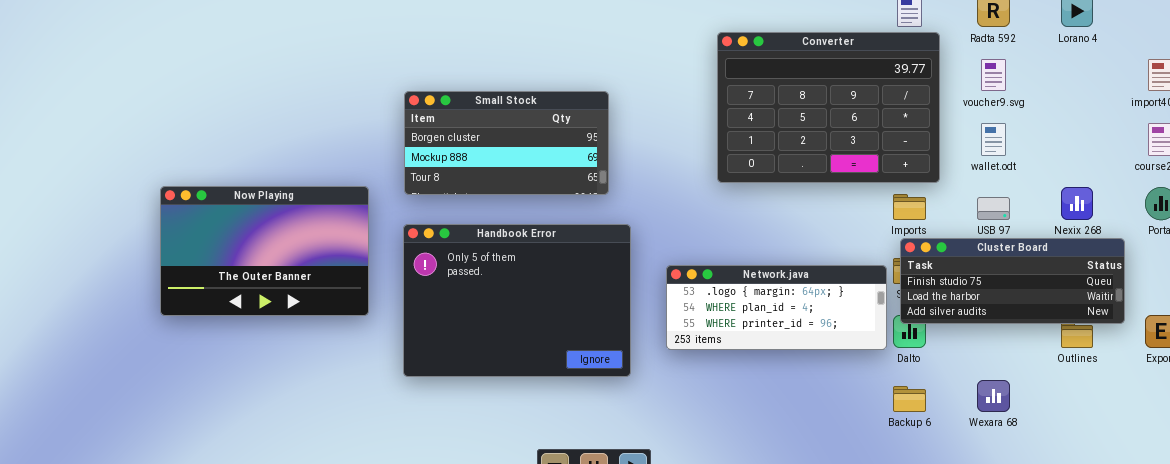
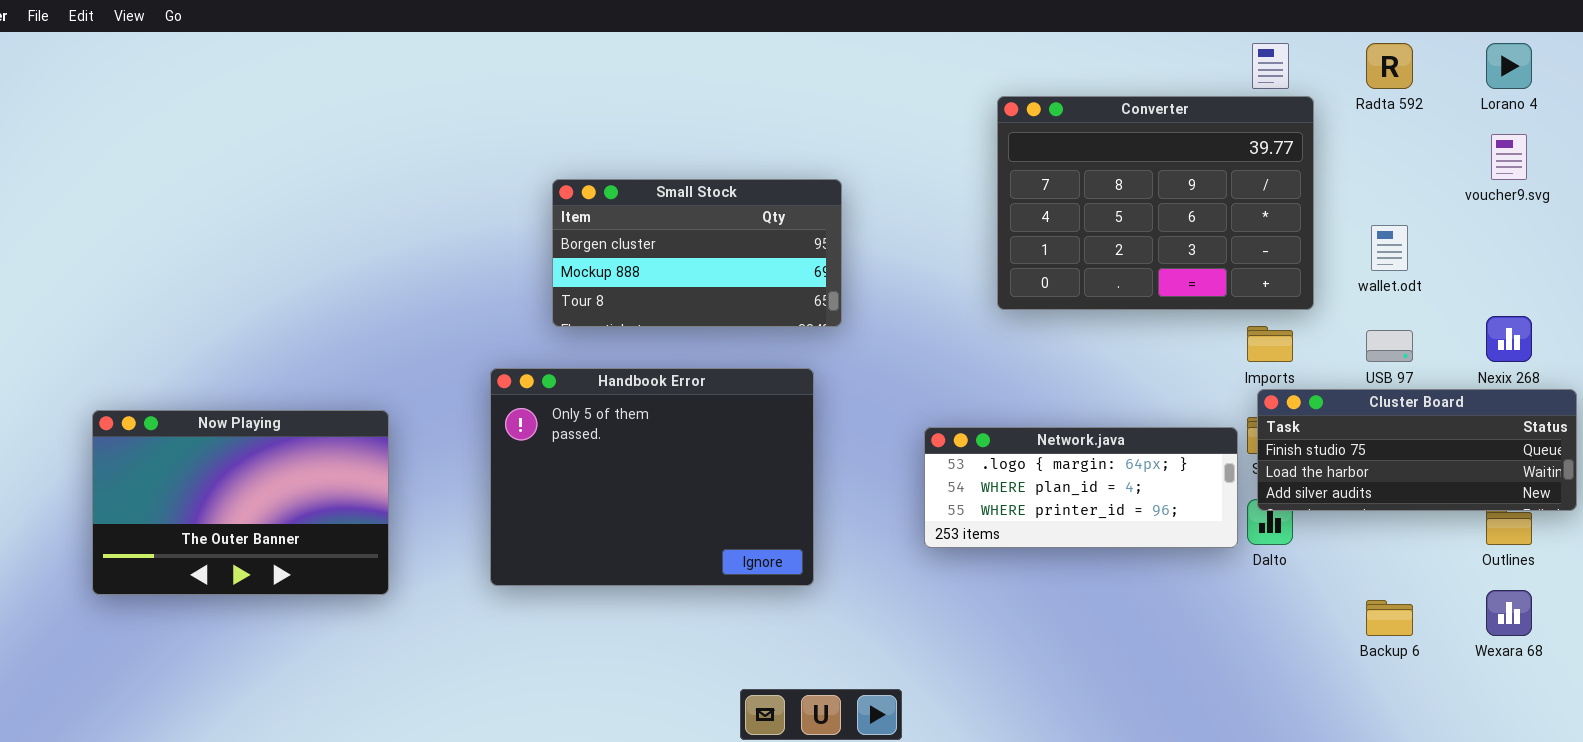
voucher9.svg: [981,59,1006,91] -> [1491,134,1527,180], moved
Now Playing: [160,186,369,316] -> [92,410,389,595], moved
Handbook Error: [403,224,631,377] -> [490,368,814,586], moved
Wexara 68: [977,380,1010,412] -> [1486,590,1532,636], moved
Backup 6: [893,386,926,412] -> [1366,600,1413,636], moved

